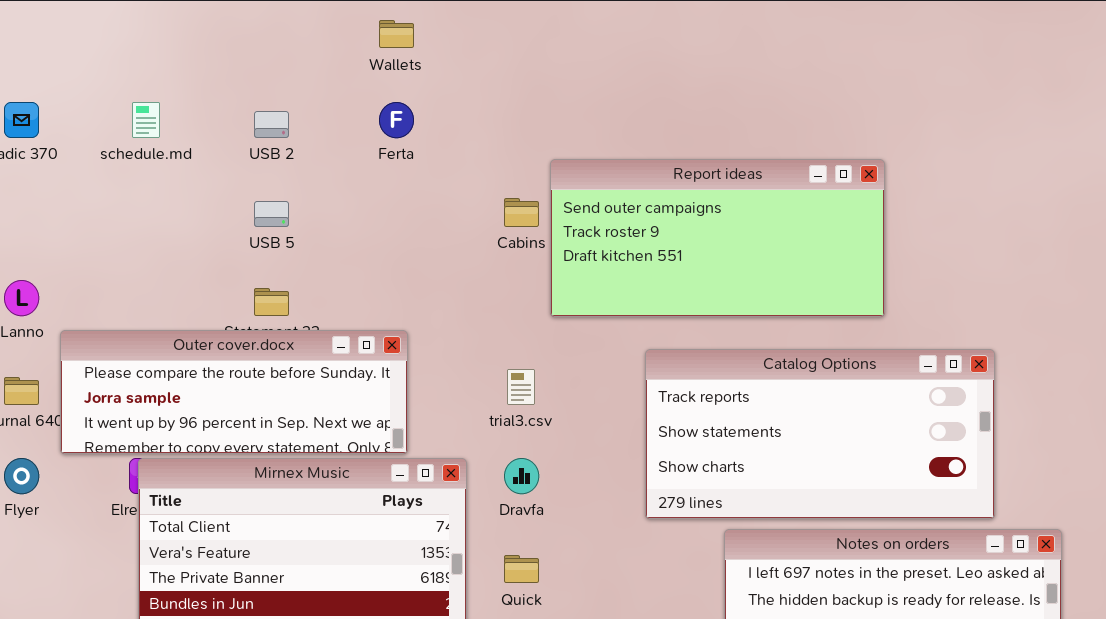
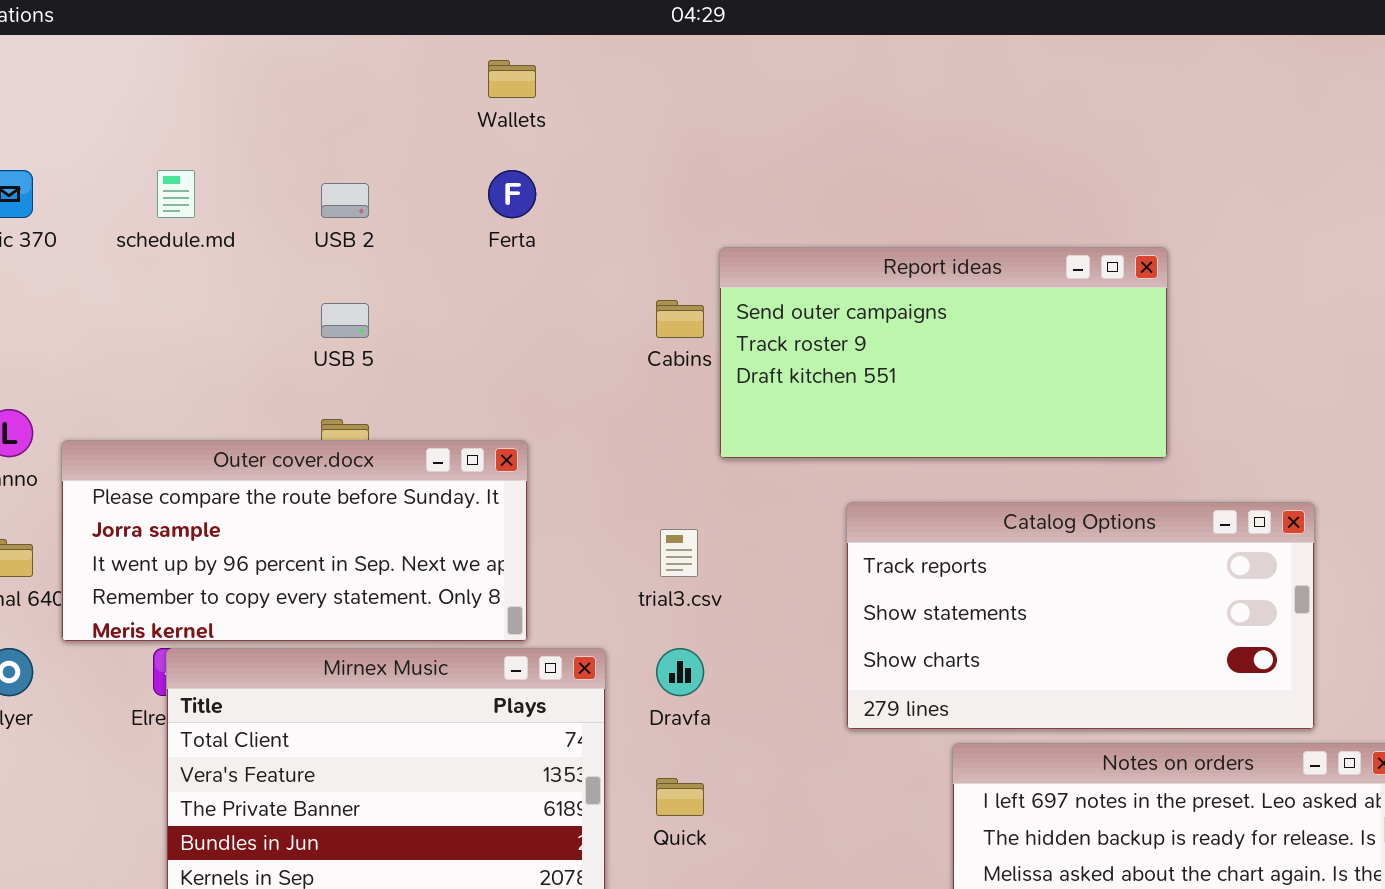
Outer cover.docx: [60,330,408,454] -> [61,440,528,642], resized

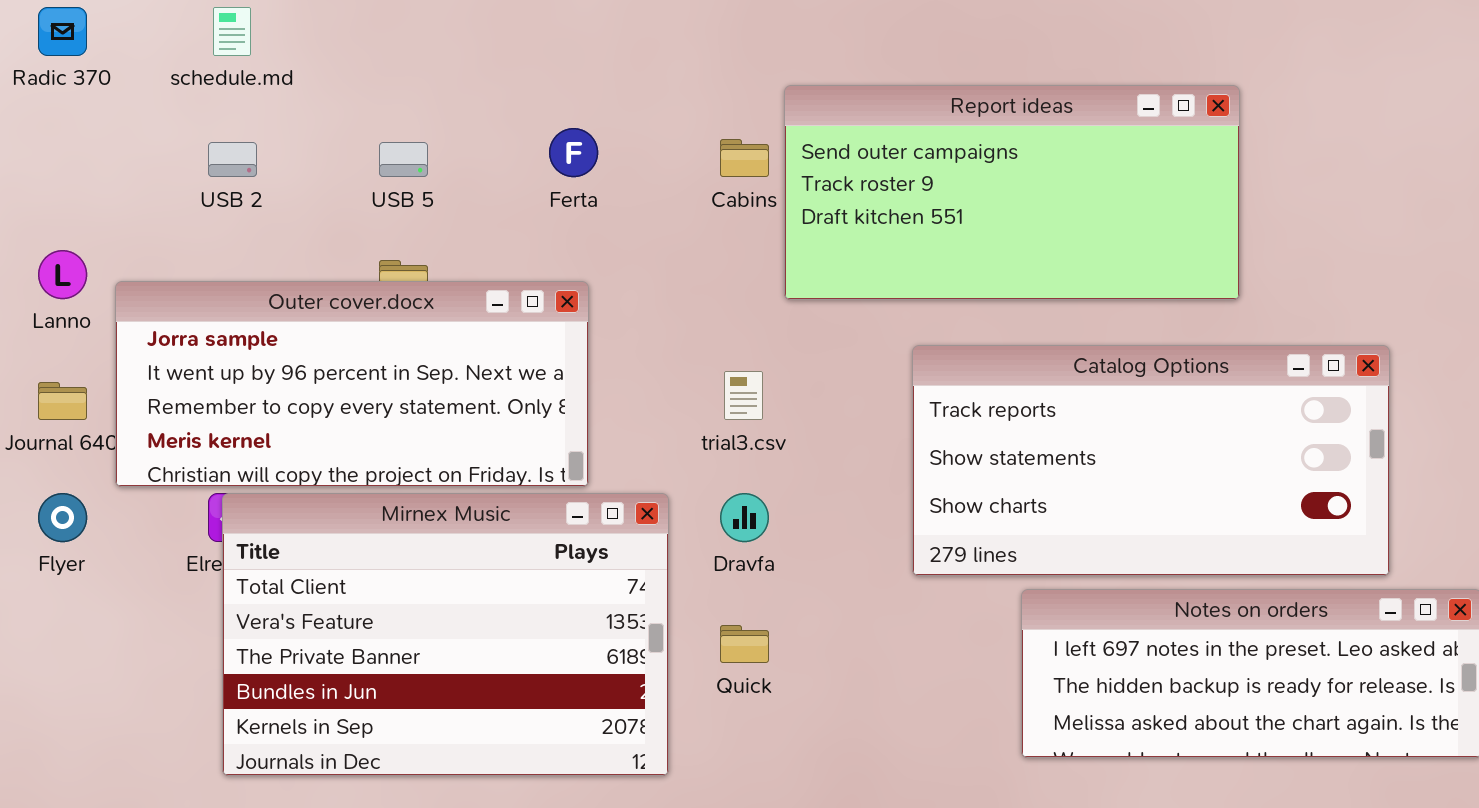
Ferta: [488,170,536,218] -> [549,128,598,177], moved
USB 2: [321,183,369,218] -> [208,142,257,177], moved
Outer cover.docx: [61,440,528,642] -> [115,281,589,487], scrolled down 1 row

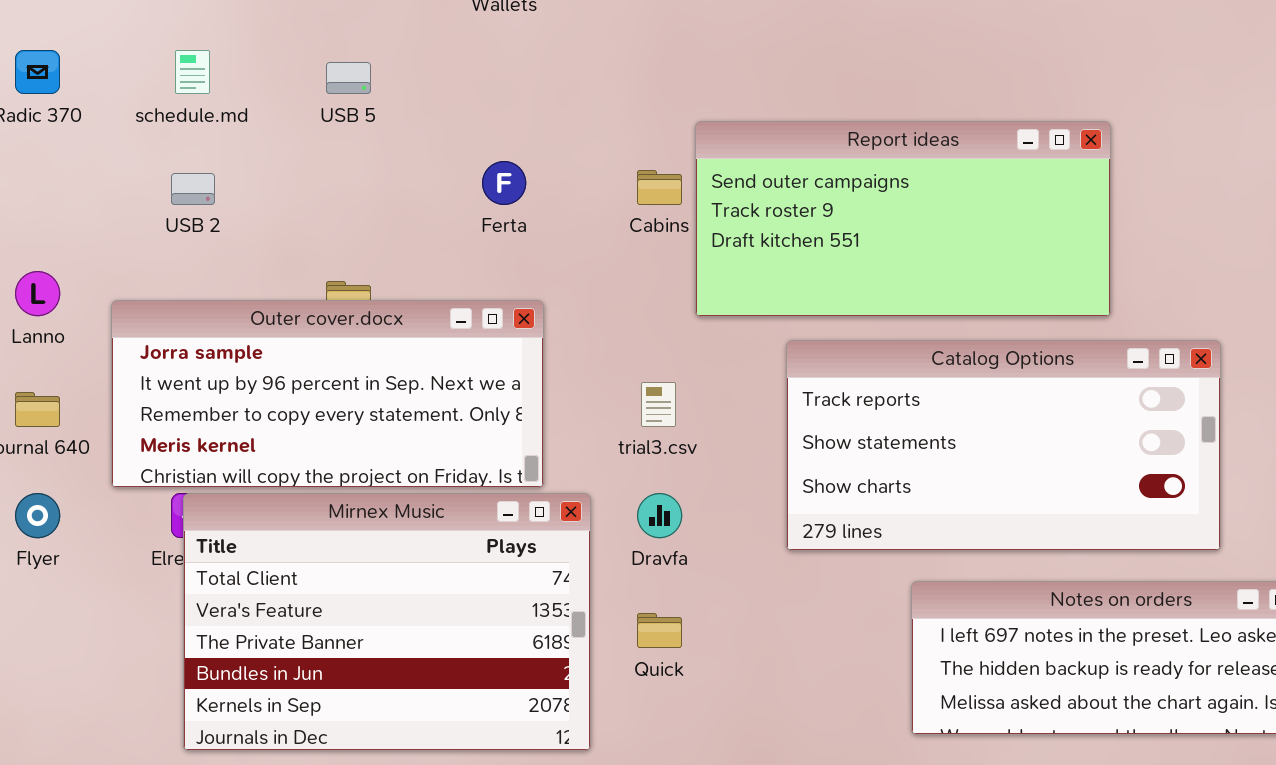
USB 5: [379,142,428,177] -> [326,62,371,94], moved
Outer cover.docx: [115,281,589,487] -> [111,300,544,488], moved
Catalog Options: [912,345,1390,576] -> [786,340,1221,551], moved

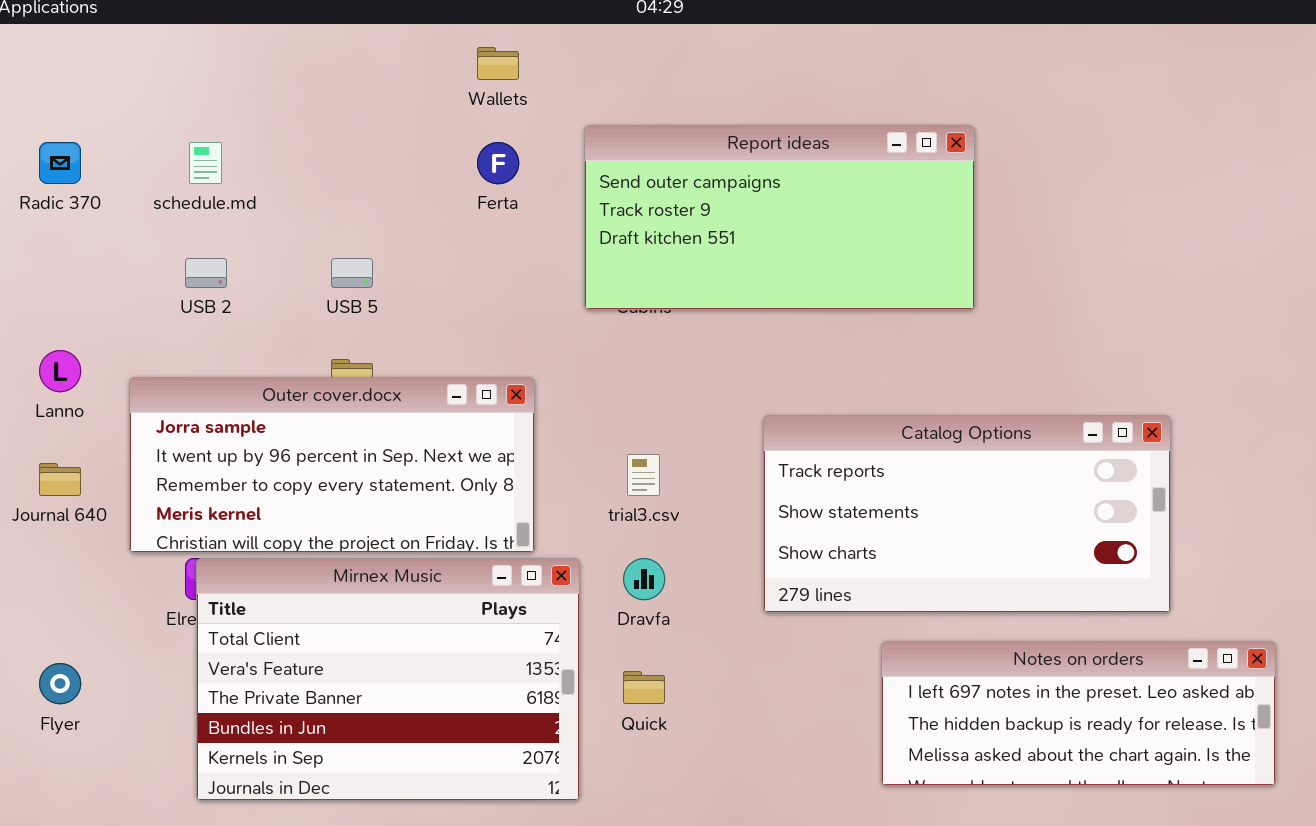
USB 5: [326,62,371,94] -> [331,258,373,288], moved
Report ideas: [695,121,1111,317] -> [584,125,975,310], moved
Ferta: [482,161,526,205] -> [477,142,519,184], moved
Flyer: [15,493,60,538] -> [39,663,81,704], moved

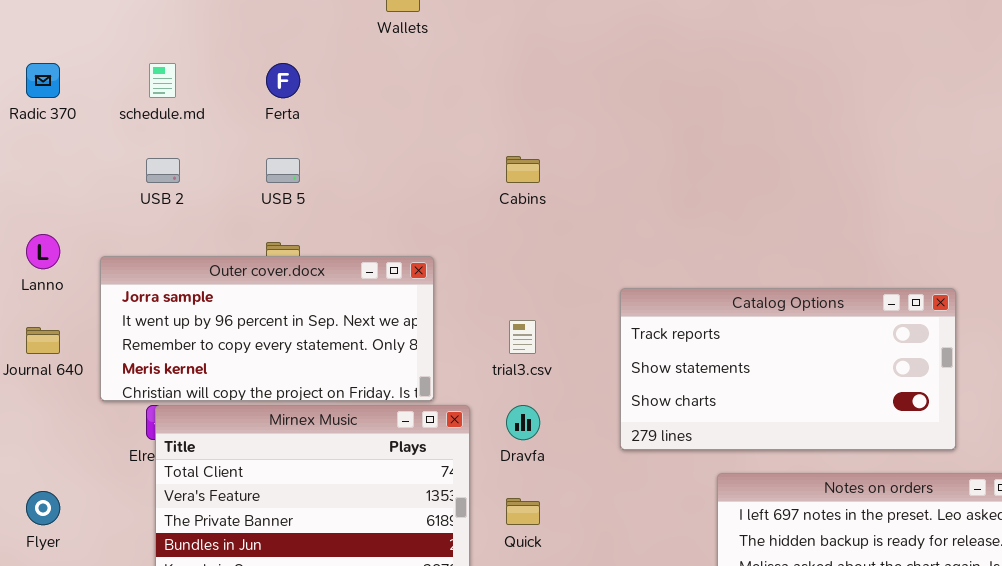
Report ideas: [584,125,975,310] -> none, closed
Ferta: [477,142,519,184] -> [266,63,300,98], moved

